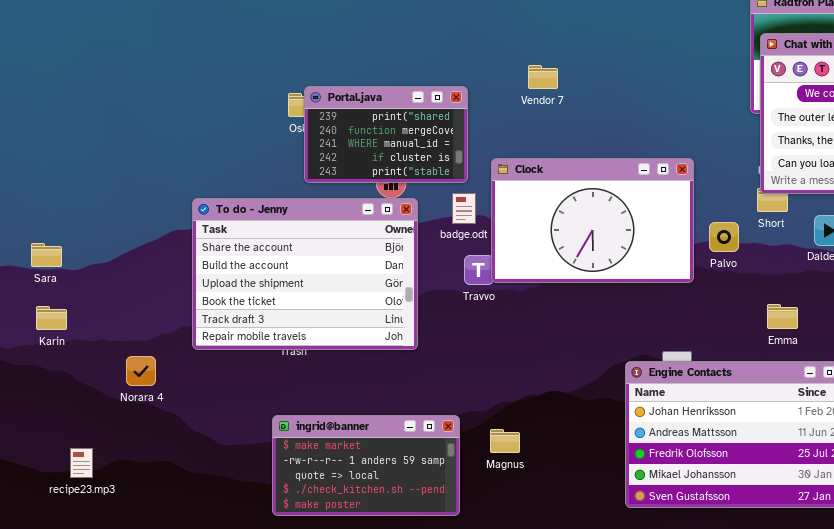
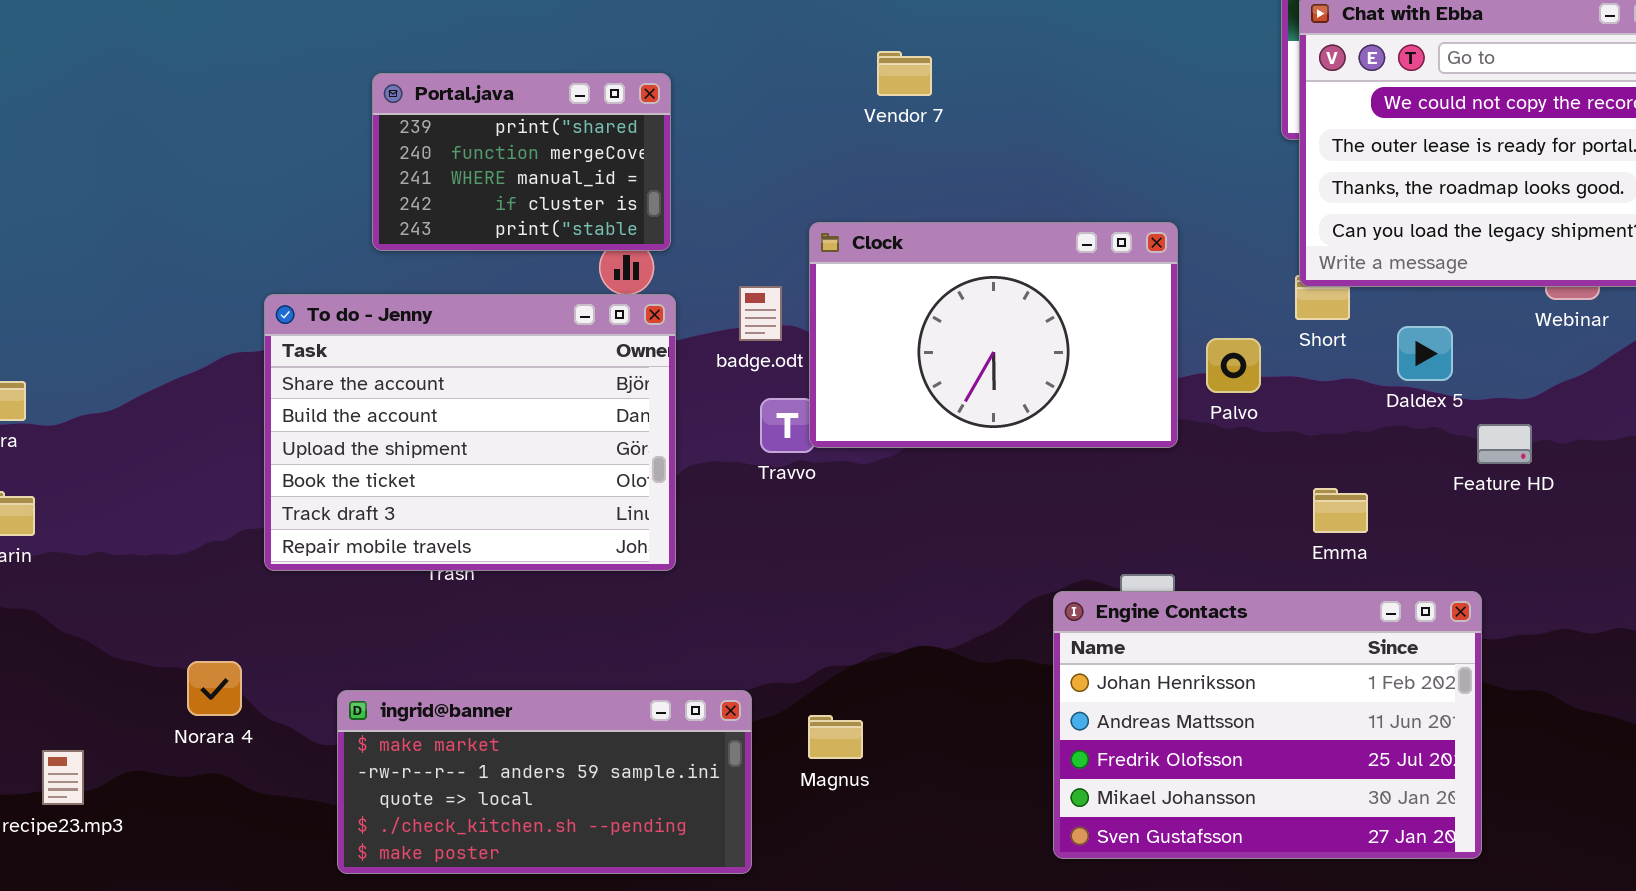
Portal.java: [304,86,468,183] -> [372,73,671,251], moved
Norara 4: [126,356,156,386] -> [187,661,242,716], moved
ingrid@banner: [272,415,460,516] -> [337,690,752,874], resized

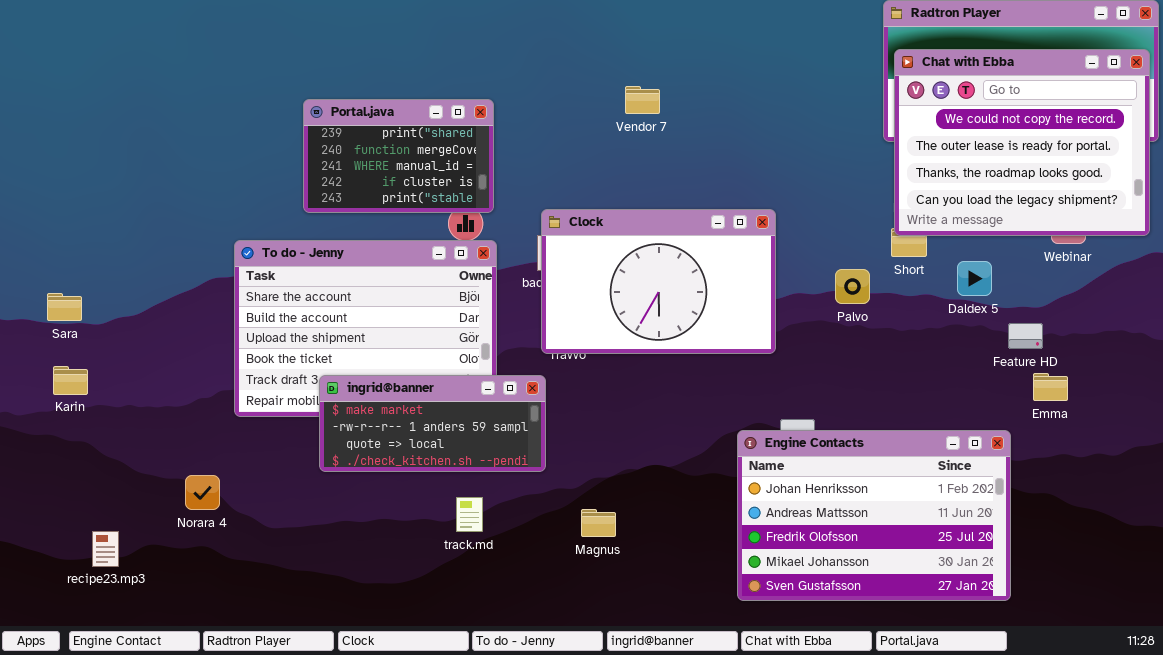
Clock: [809,222,1178,448] -> [541,209,776,354], moved
Emma: [1313,488,1368,533] -> [1033,373,1068,401], moved
ingrid@banner: [337,690,752,874] -> [319,375,546,472], moved, resized

